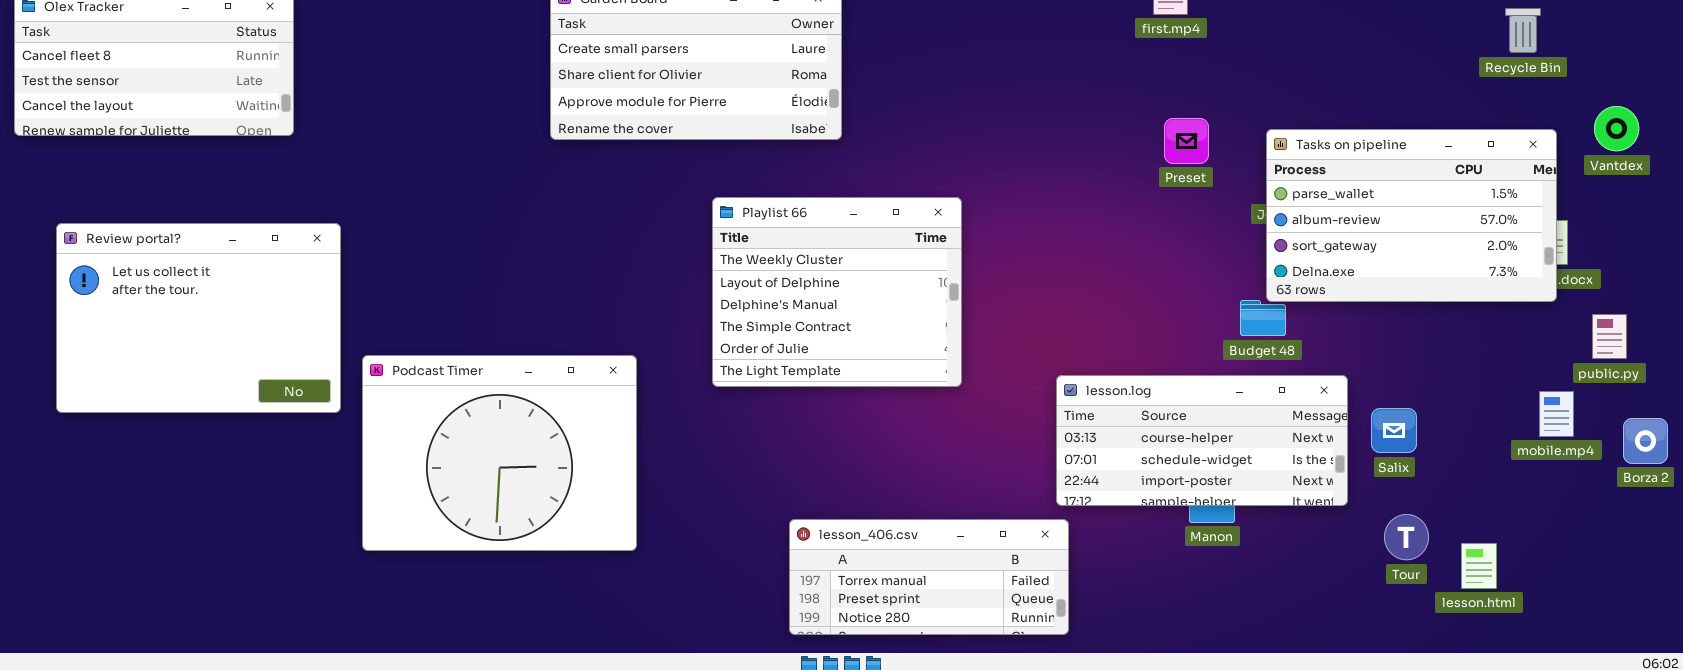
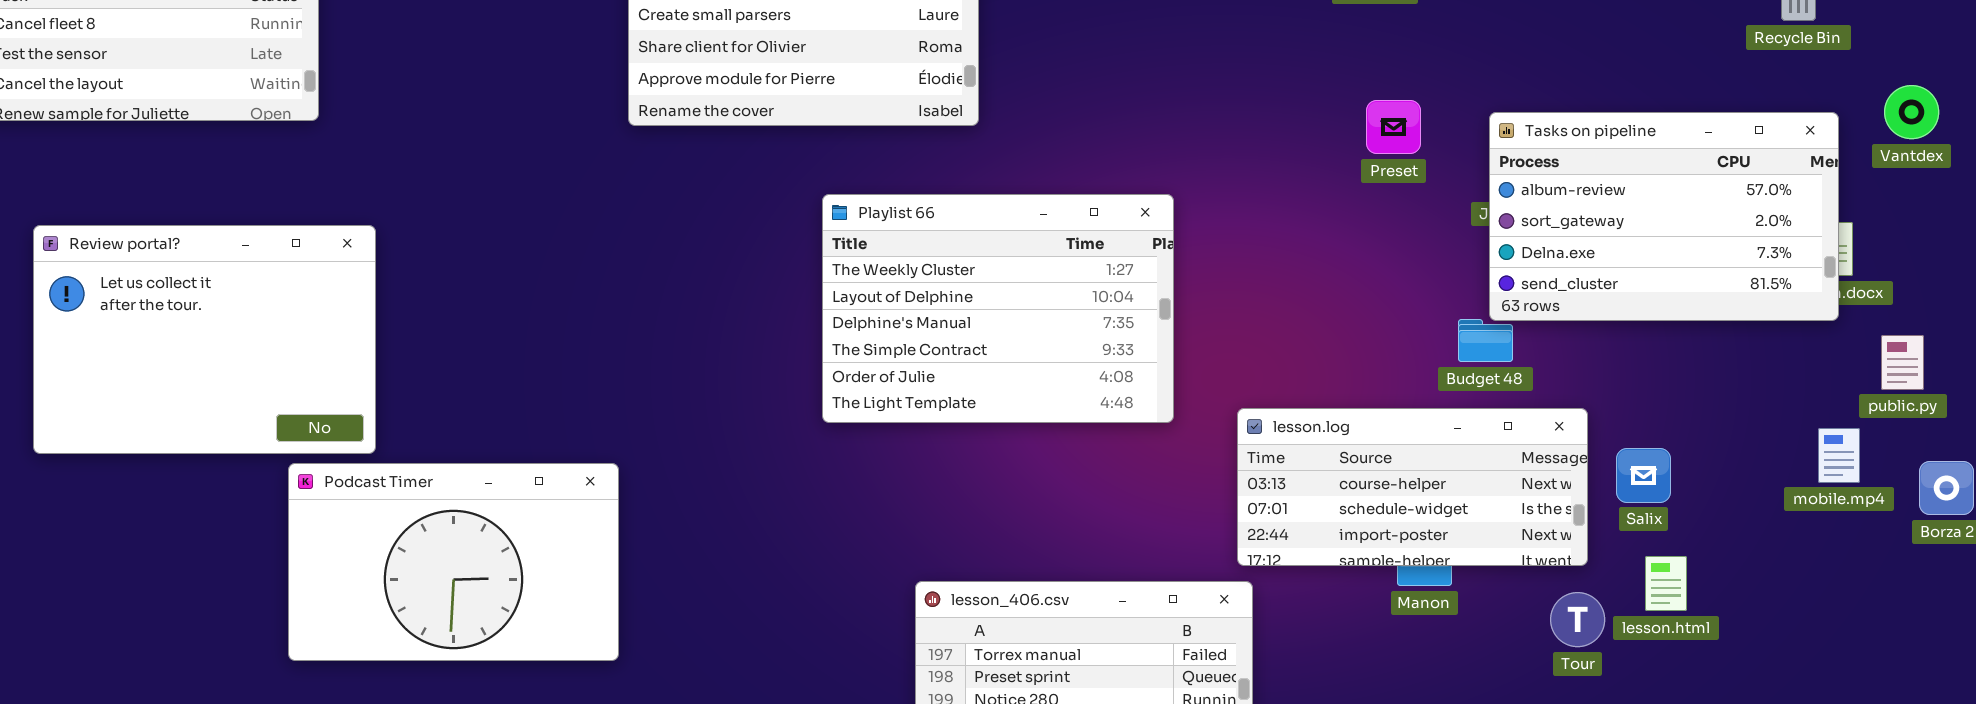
Tasks on pipeline: [1266,129,1557,302] -> [1489,112,1839,321], scrolled down 1 row
Playlist 66: [712,197,962,387] -> [822,194,1174,423], resized
Podcast Timer: [362,355,637,551] -> [288,463,619,661], moved, resized
Tour: [1384,514,1429,560] -> [1550,592,1605,647], moved
lesson.html: [1461,543,1497,589] -> [1645,556,1687,611], moved

